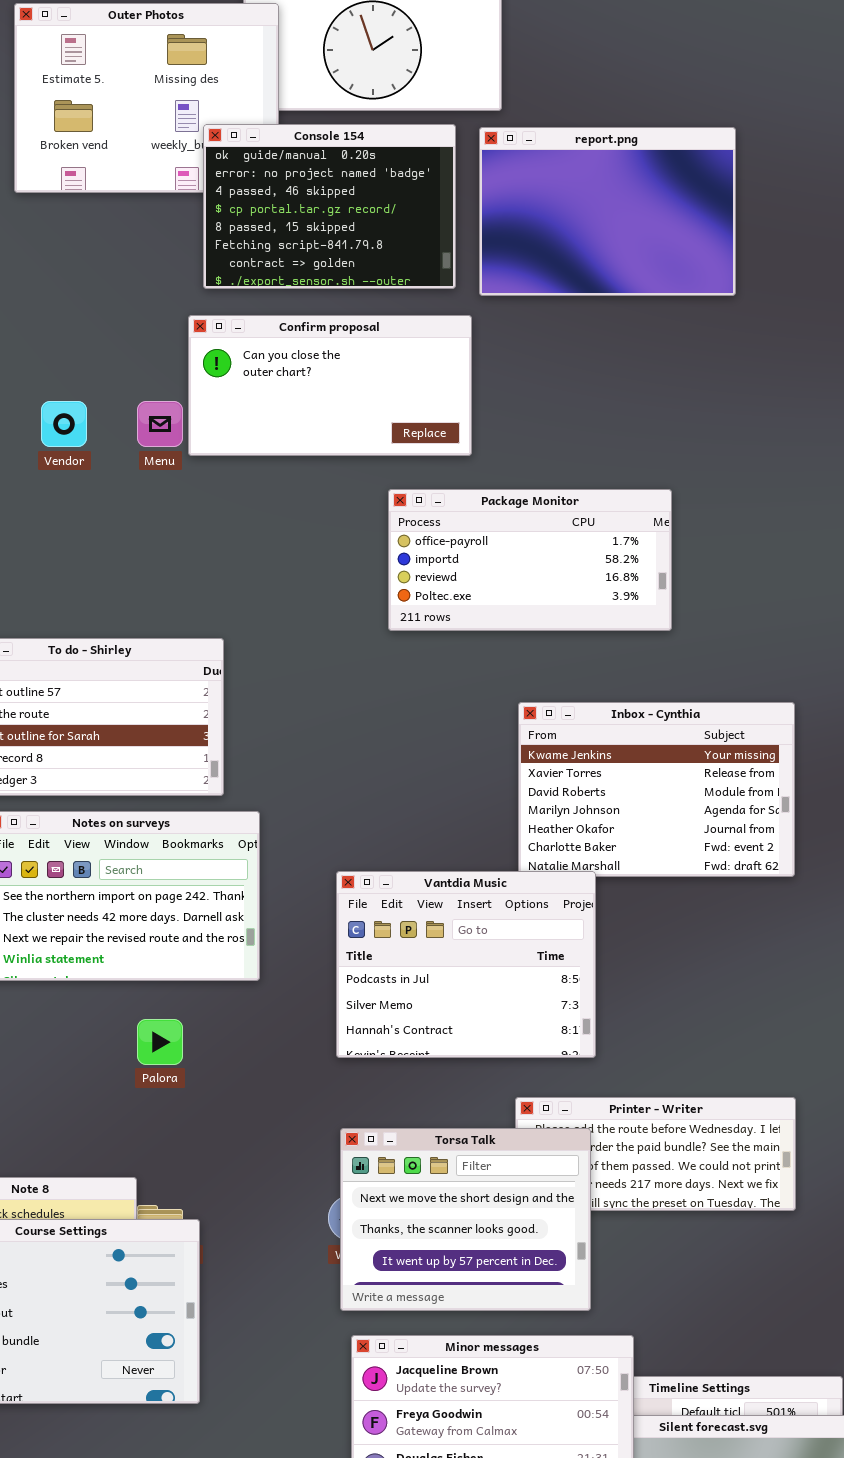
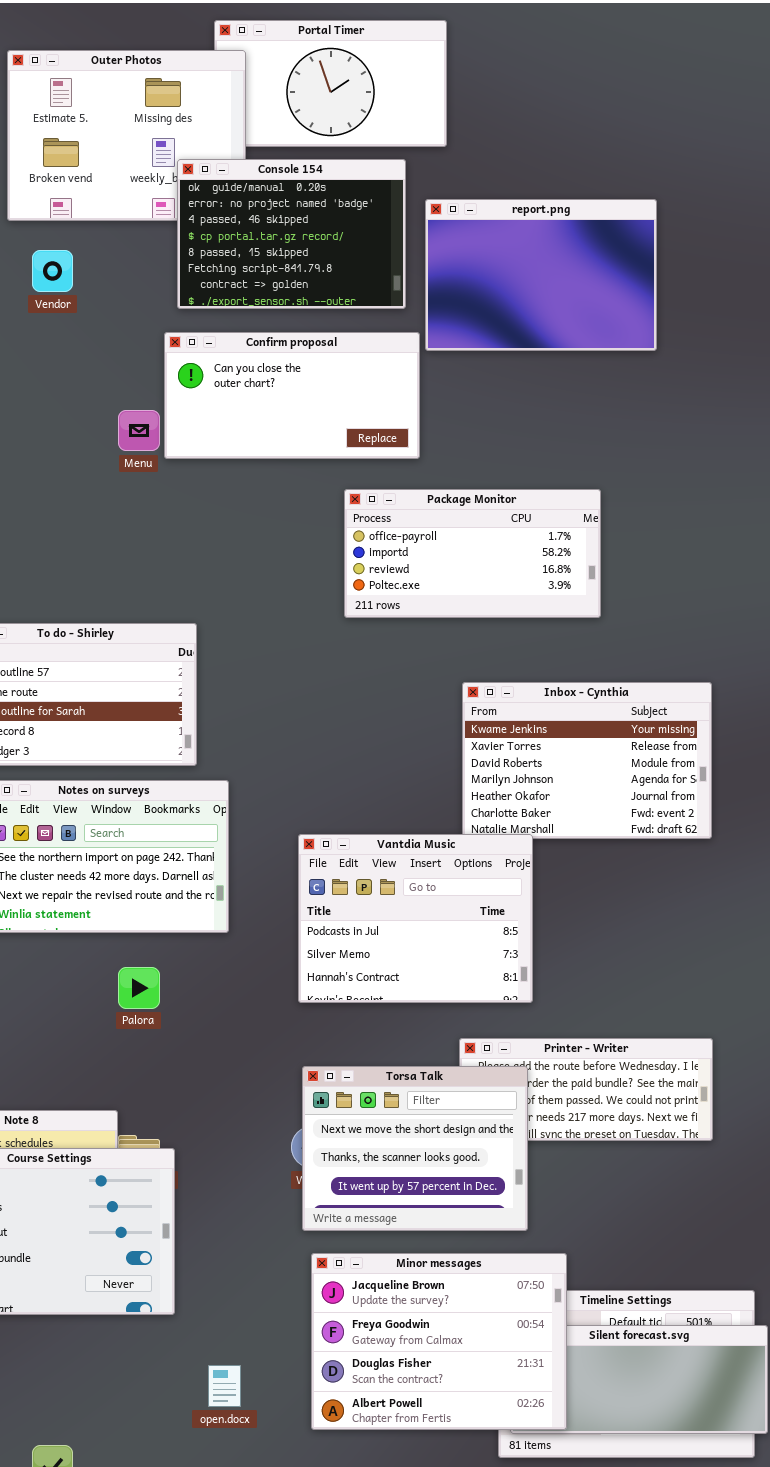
report.png: [479,127,736,296] -> [425,199,657,351], moved
Vendor: [41,401,87,447] -> [32,250,73,292], moved

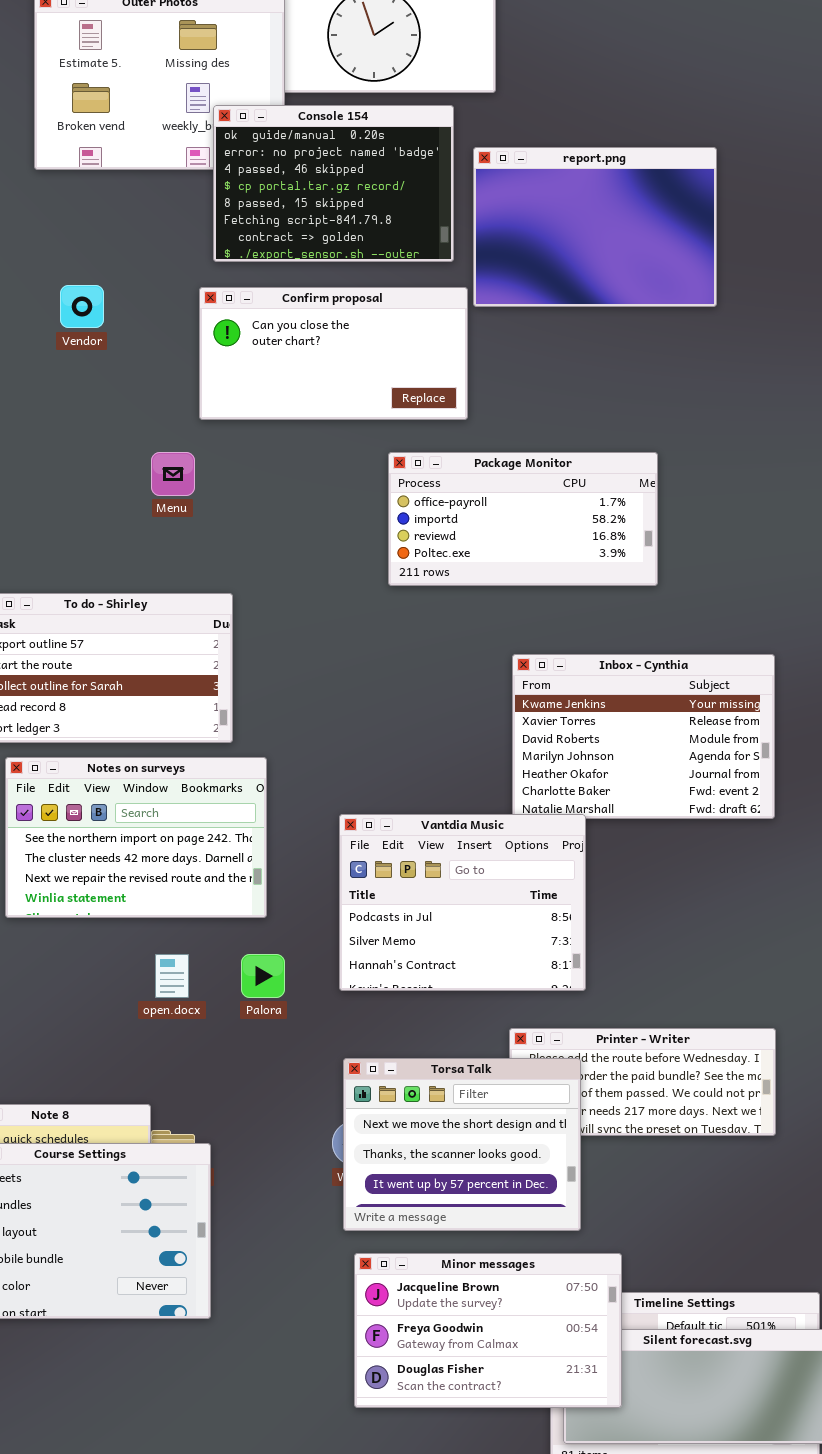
Vendor: [32,250,73,292] -> [60,285,104,328], moved
Menu: [118,410,160,451] -> [151,452,195,496], moved
Palora: [118,967,160,1009] -> [241,954,285,998], moved
Minor messages: [311,1253,567,1430] -> [354,1253,622,1408], resized
open.docx: [208,1365,241,1407] -> [155,954,189,998], moved

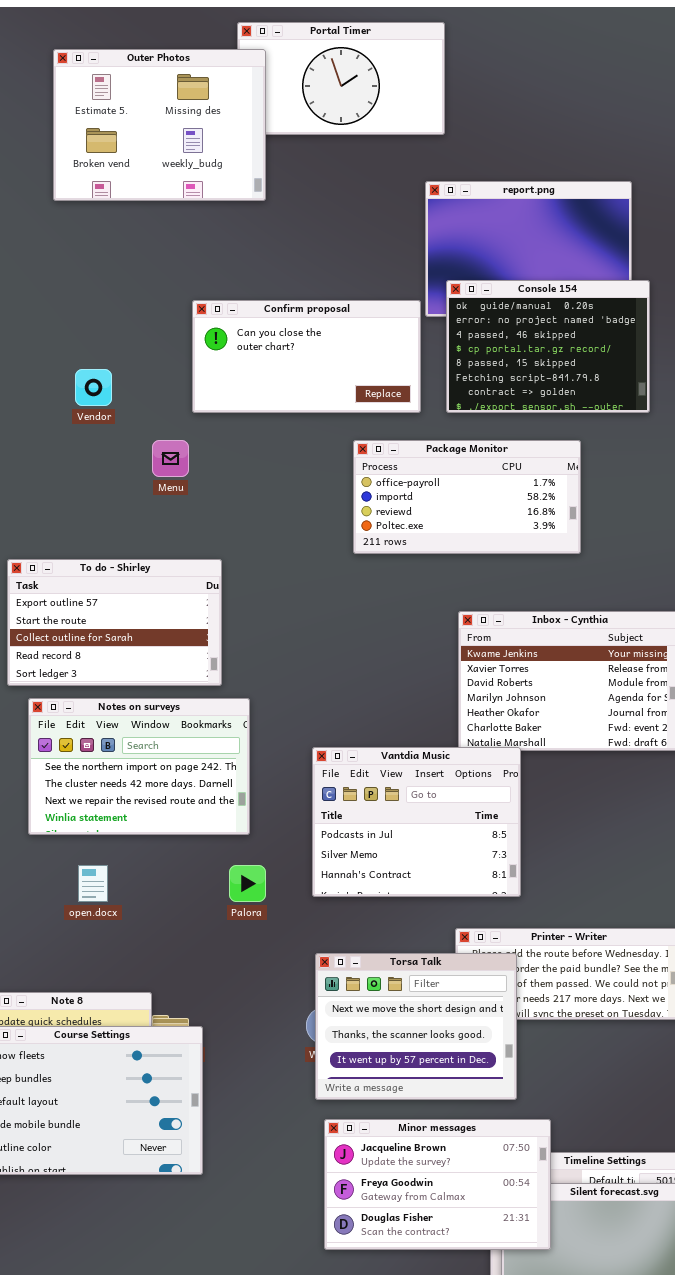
Console 154: [213,105,454,262] -> [446,280,650,413], moved
Vendor: [60,285,104,328] -> [75,369,112,406], moved
open.docx: [155,954,189,998] -> [78,865,108,902], moved

